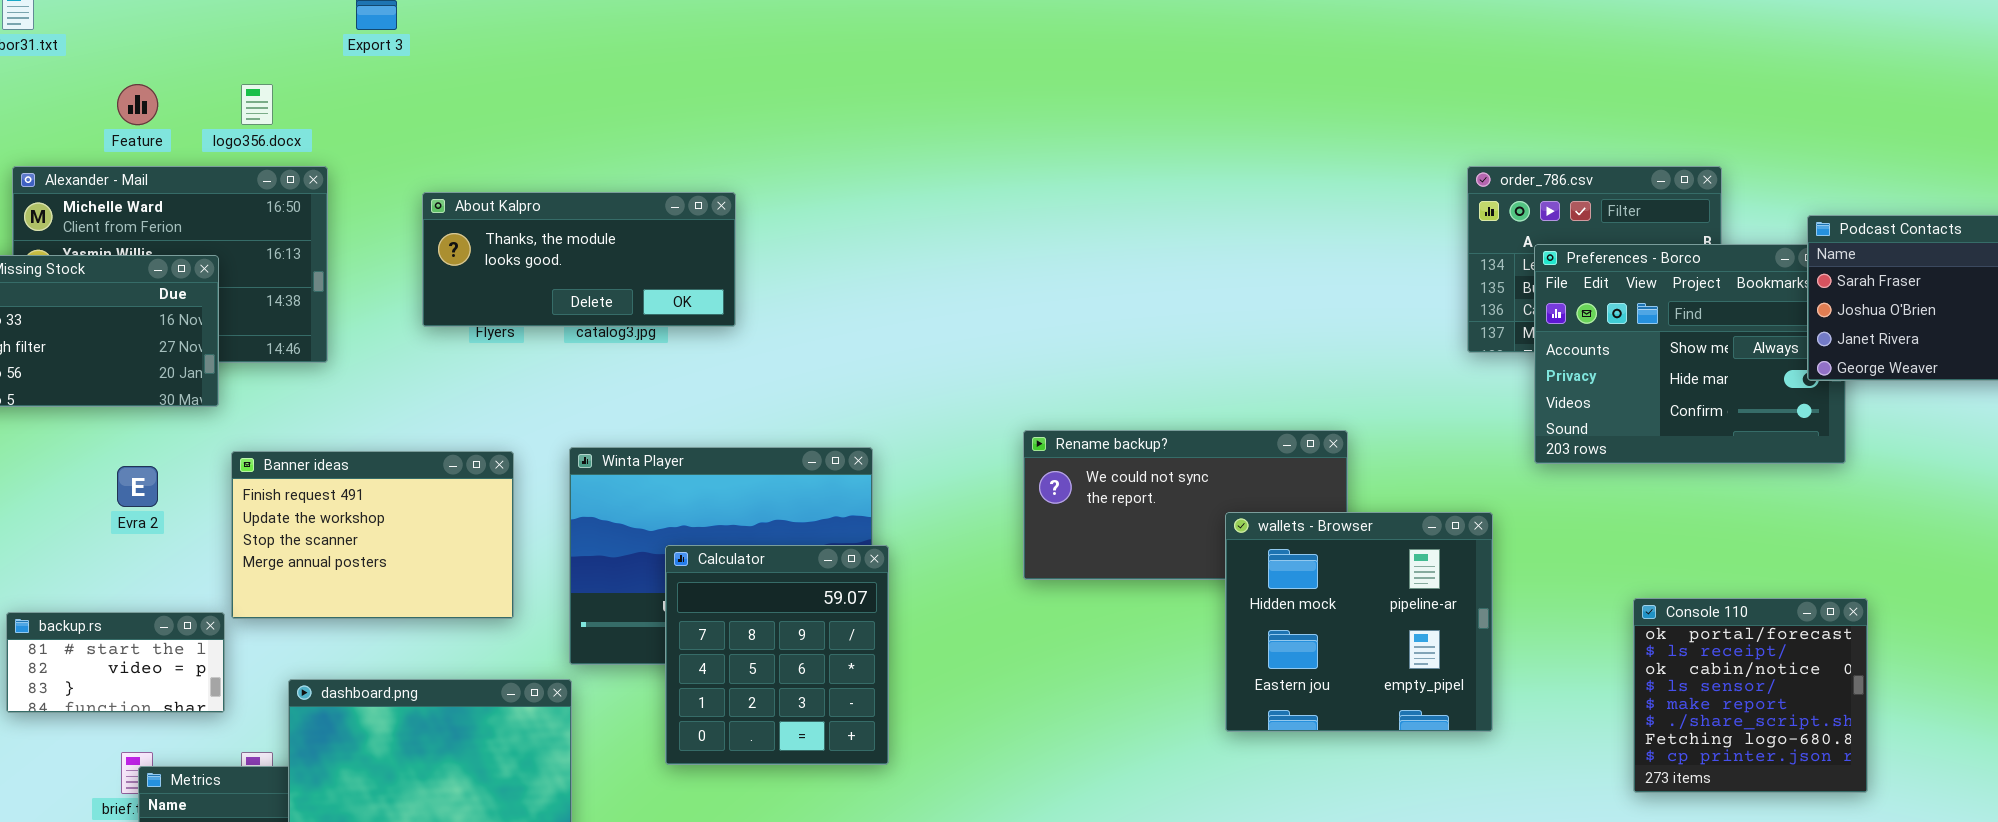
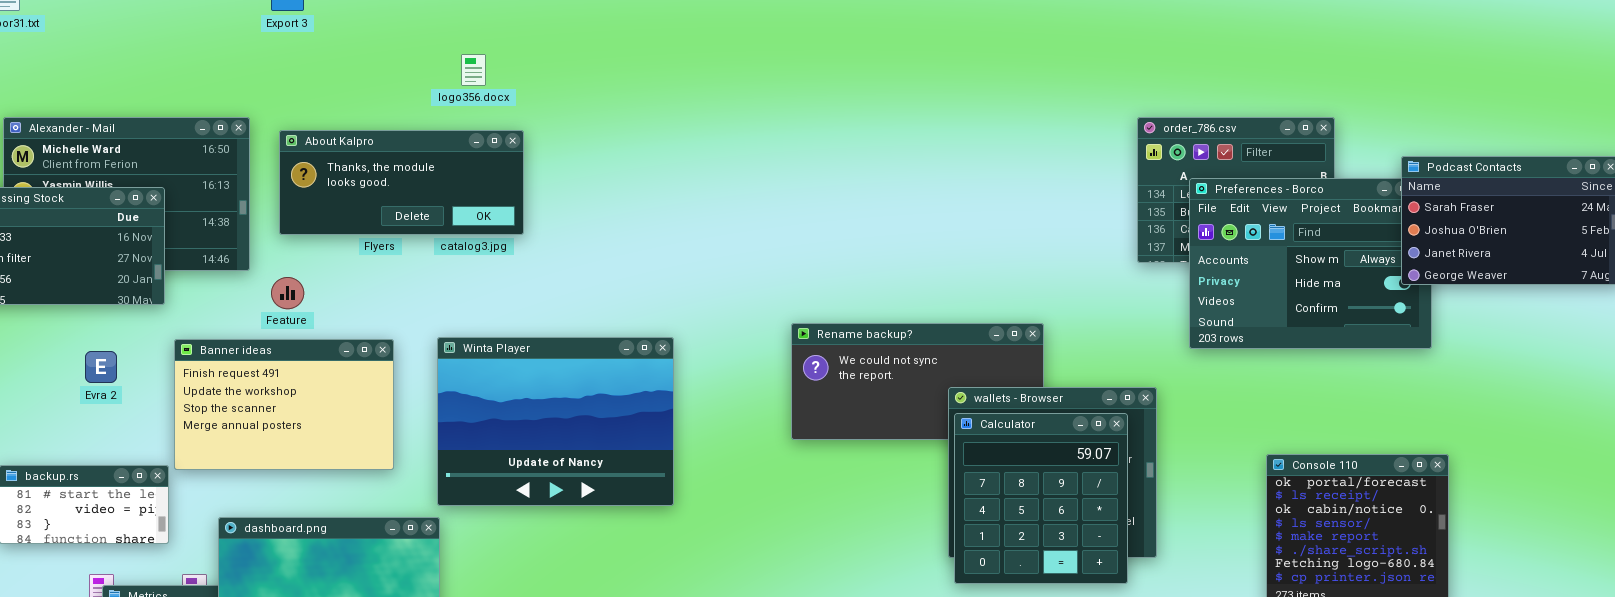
Feature: [117,84,158,125] -> [271,277,304,309], moved
logo356.docx: [241,84,273,125] -> [461,54,486,86], moved
About Kalpro: [422,192,736,327] -> [279,130,524,235], moved
Calculator: [665,545,889,765] -> [954,413,1128,584], moved

